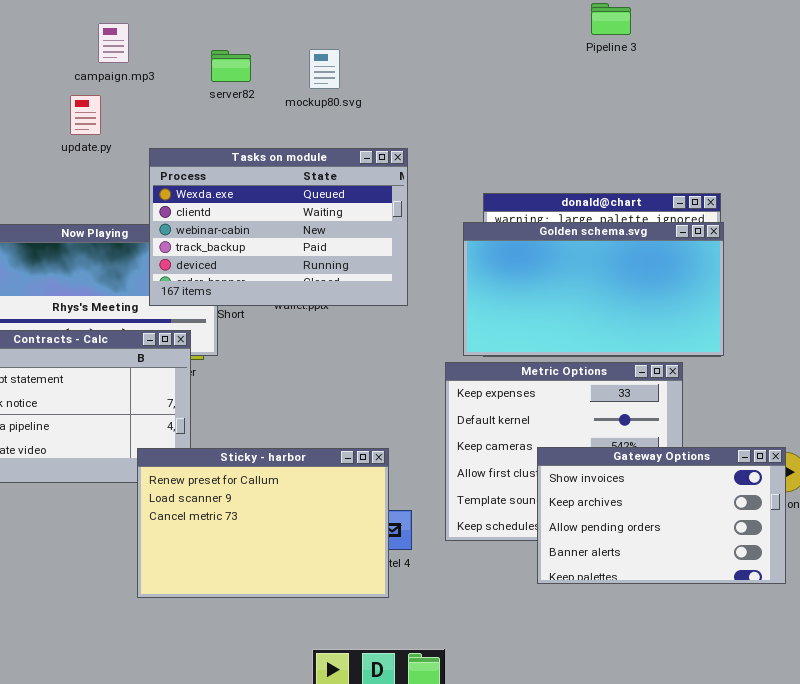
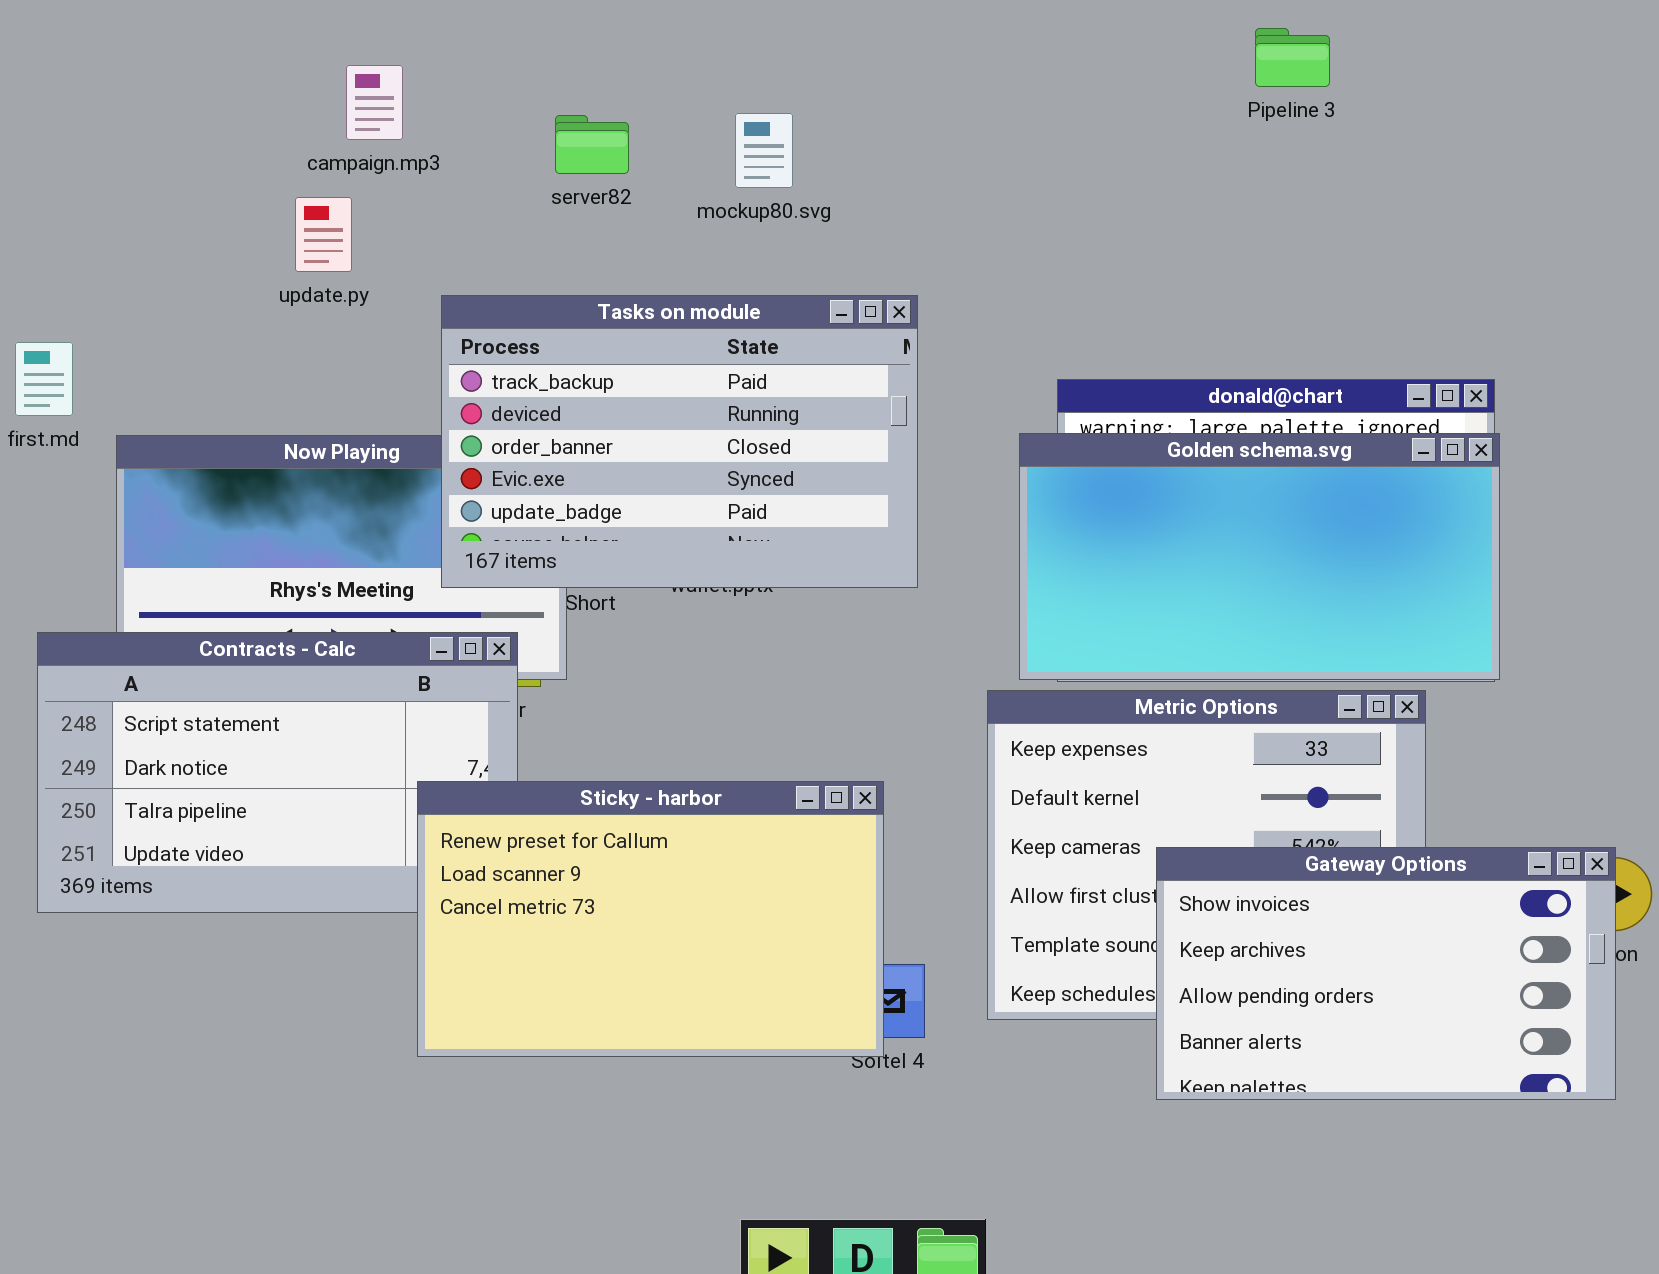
Tasks on module: [149,148,408,306] -> [441,295,918,588], scrolled down 3 rows
Sticky - harbor: [137,448,389,598] -> [417,781,884,1057], moved

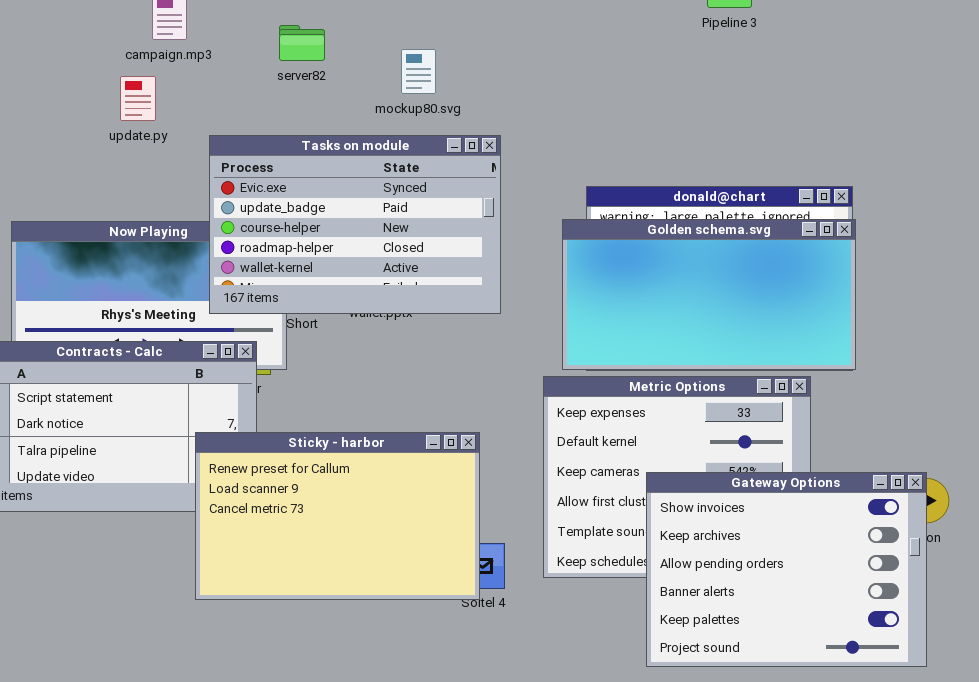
mockup80.svg: [735,113,793,188] -> [401,49,436,94], moved
Tasks on module: [441,295,918,588] -> [209,135,501,314], scrolled down 3 rows
Gateway Options: [1156,847,1616,1100] -> [646,472,927,667], resized

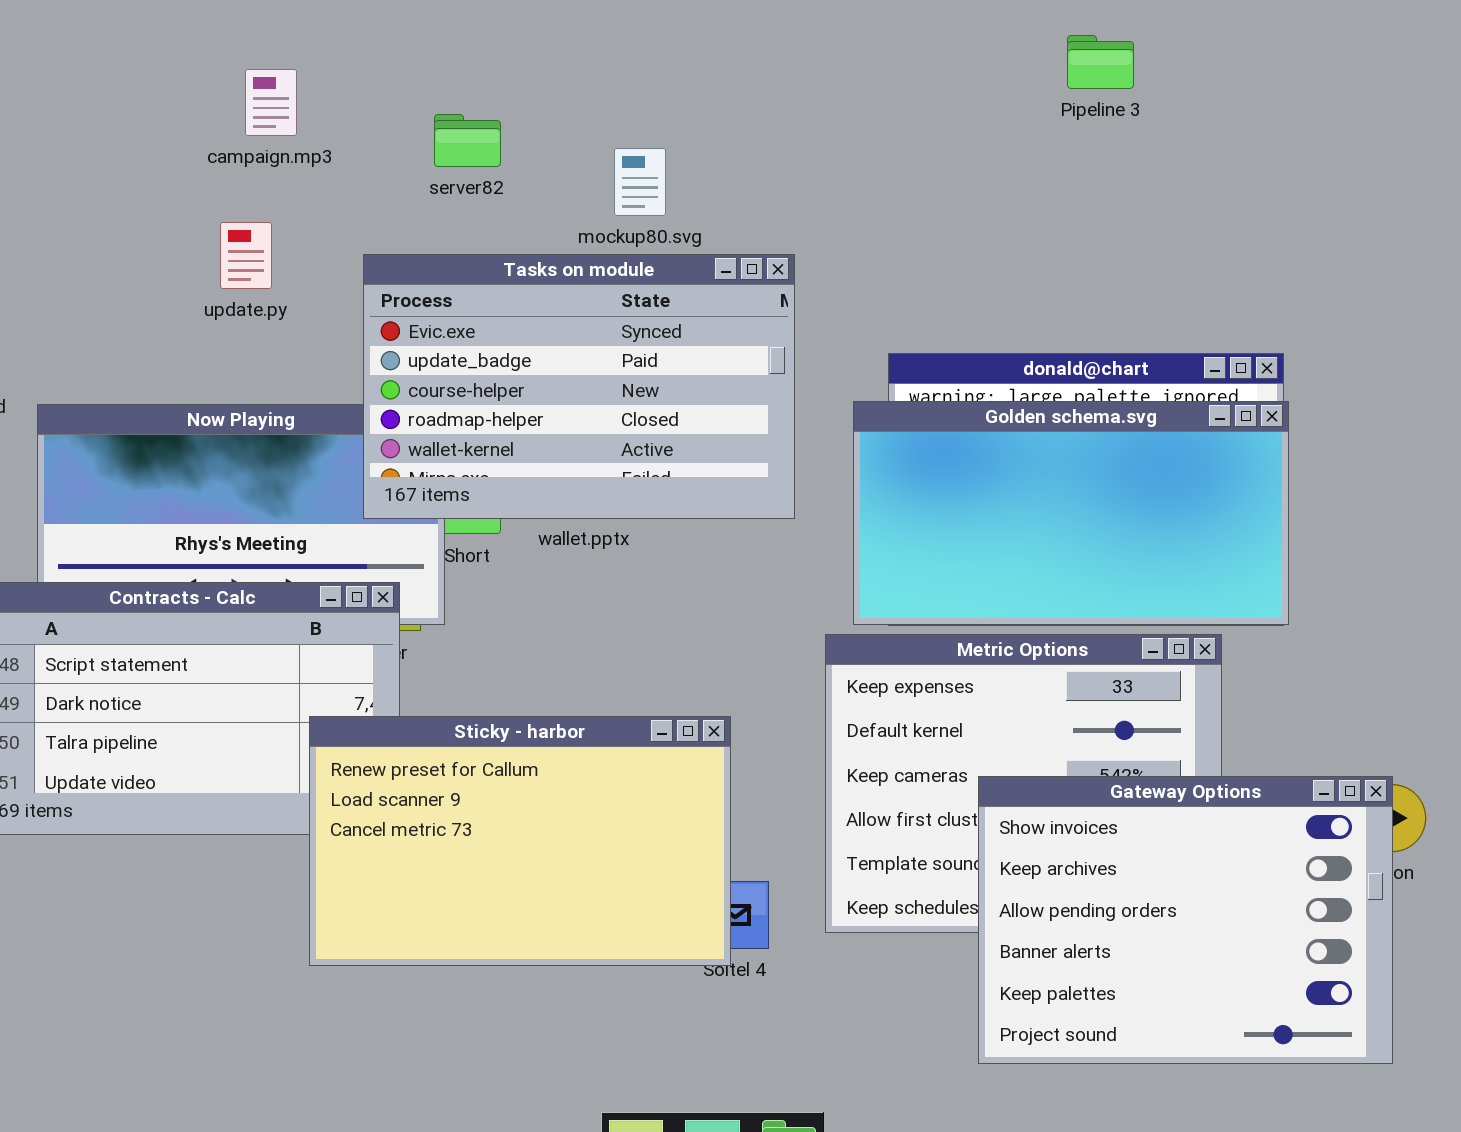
update.py: [120,76,156,121] -> [220,222,272,289], moved
Tasks on module: [209,135,501,314] -> [363,254,795,519], moved

